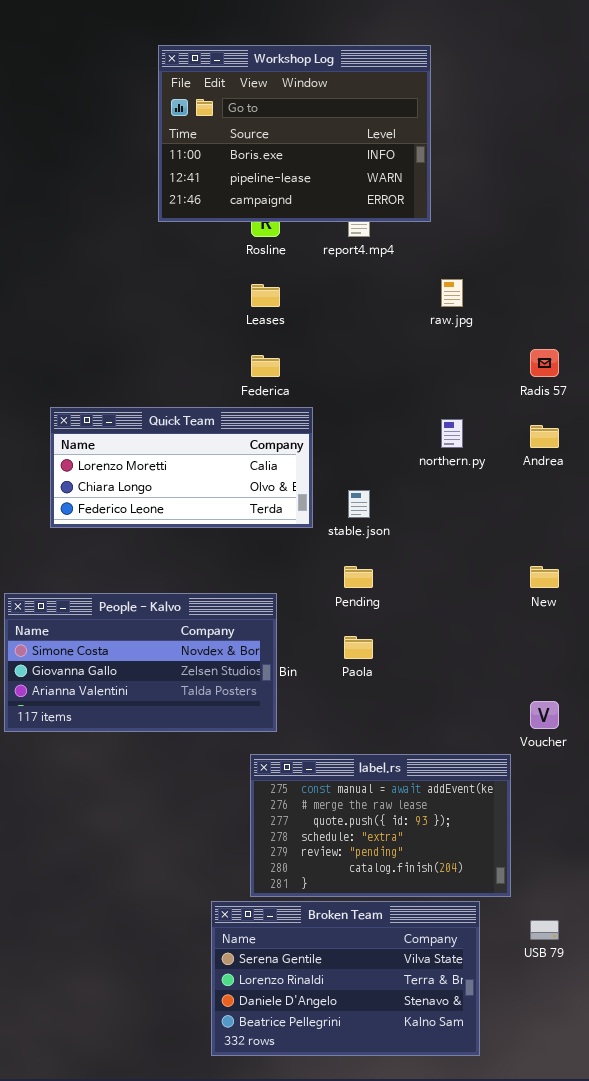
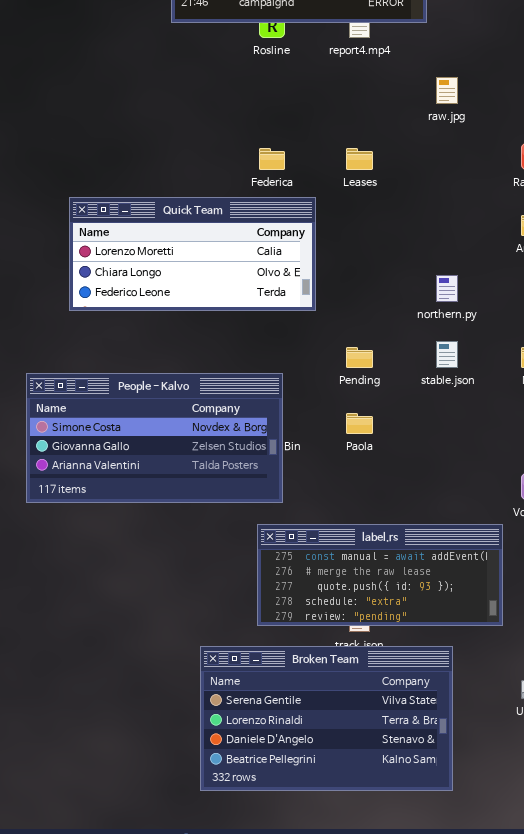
Leases: [251,284,280,307] -> [346,148,373,170], moved
northern.py: [441,419,463,448] -> [436,275,458,302], moved
stable.json: [348,490,370,518] -> [436,341,458,368], moved
label.rs: [250,754,511,897] -> [257,524,503,626], resized
Broken Team: [211,901,480,1056] -> [200,646,453,791], moved

